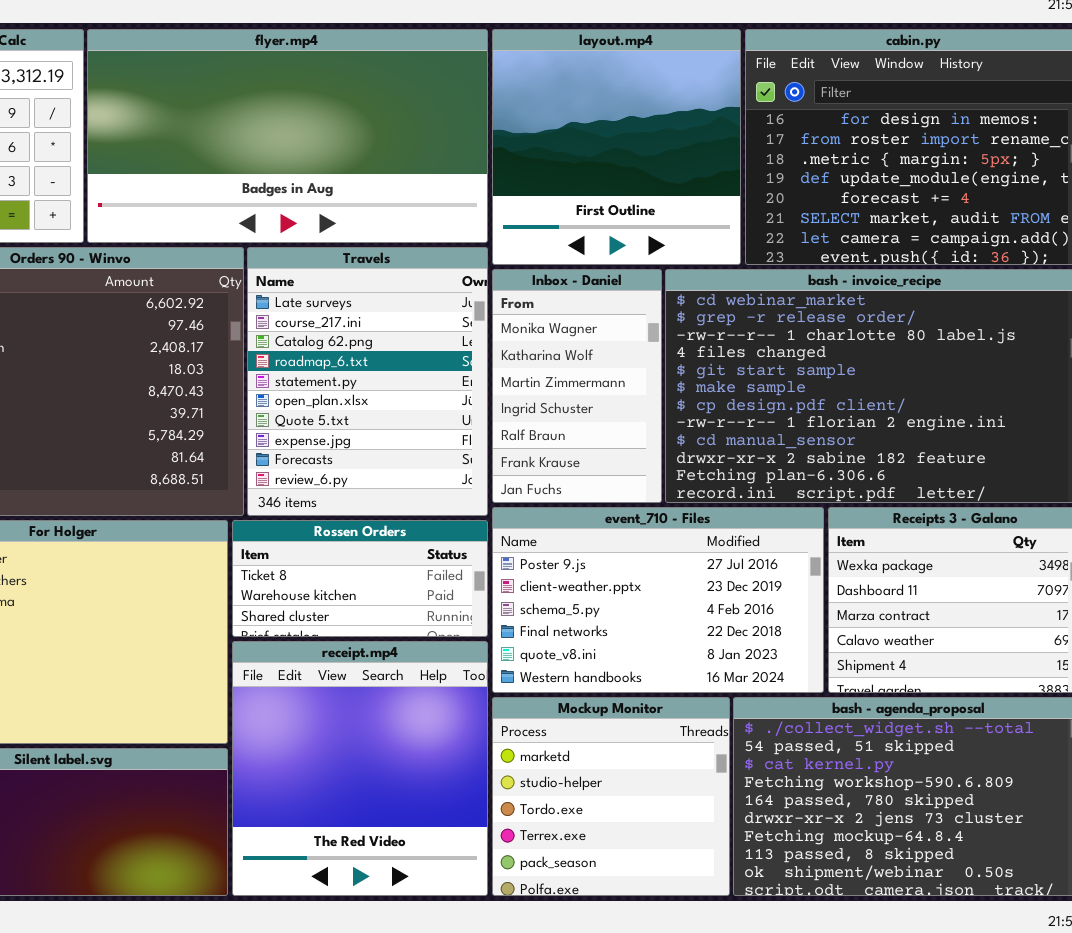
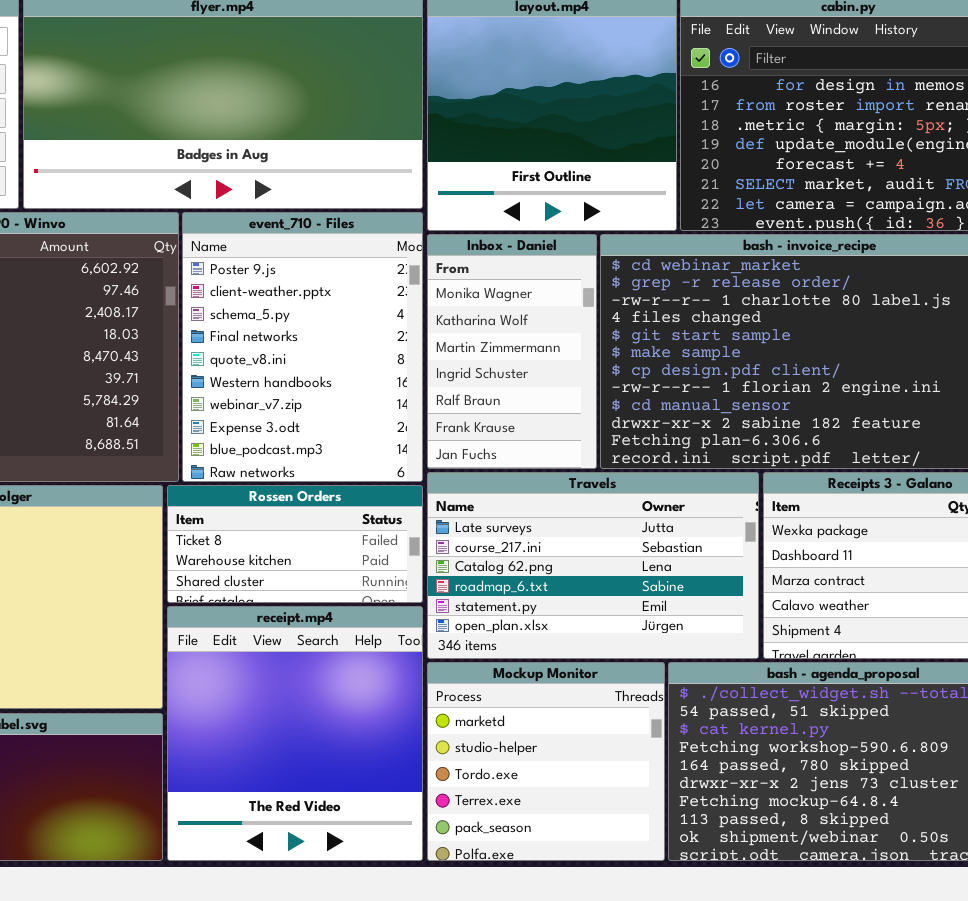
Travels: [247,247,488,516] -> [427,472,759,659], moved, resized
event_710 - Files: [492,507,824,693] -> [182,212,423,482], moved, resized

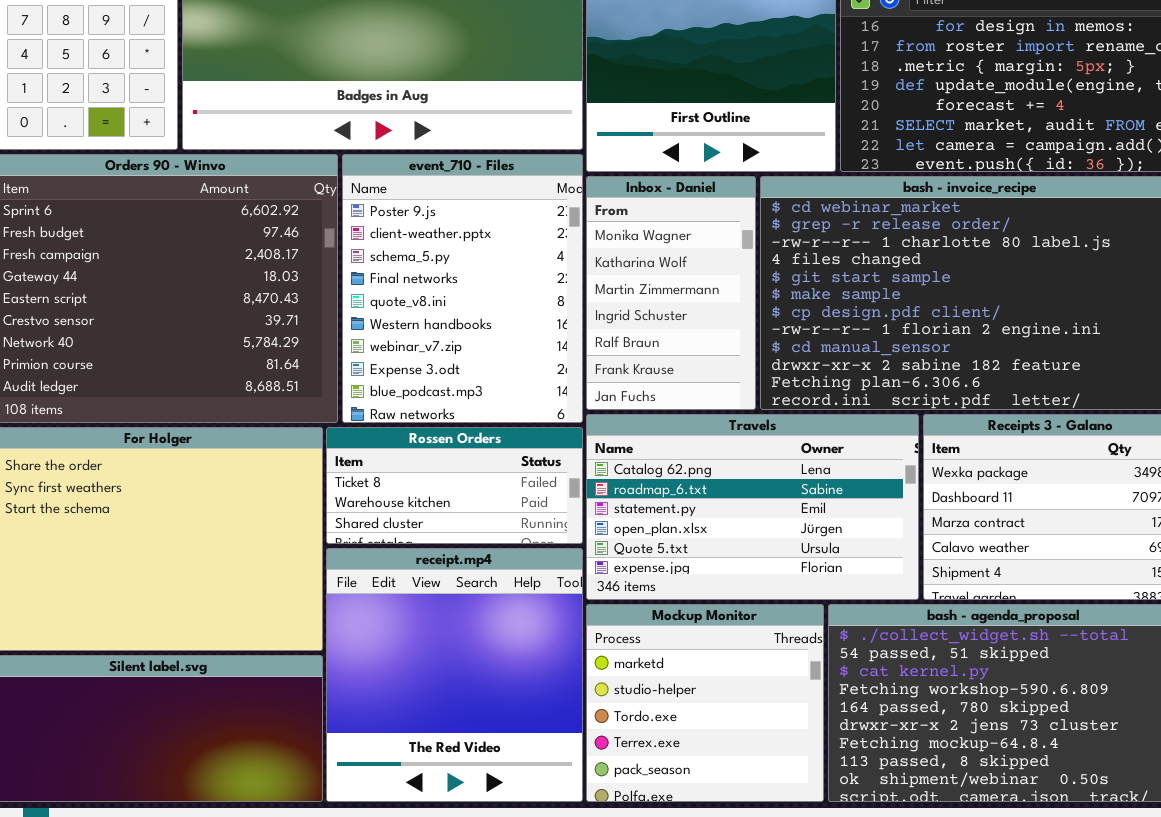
Travels: [427,472,759,659] -> [586,414,919,600], scrolled down 2 rows

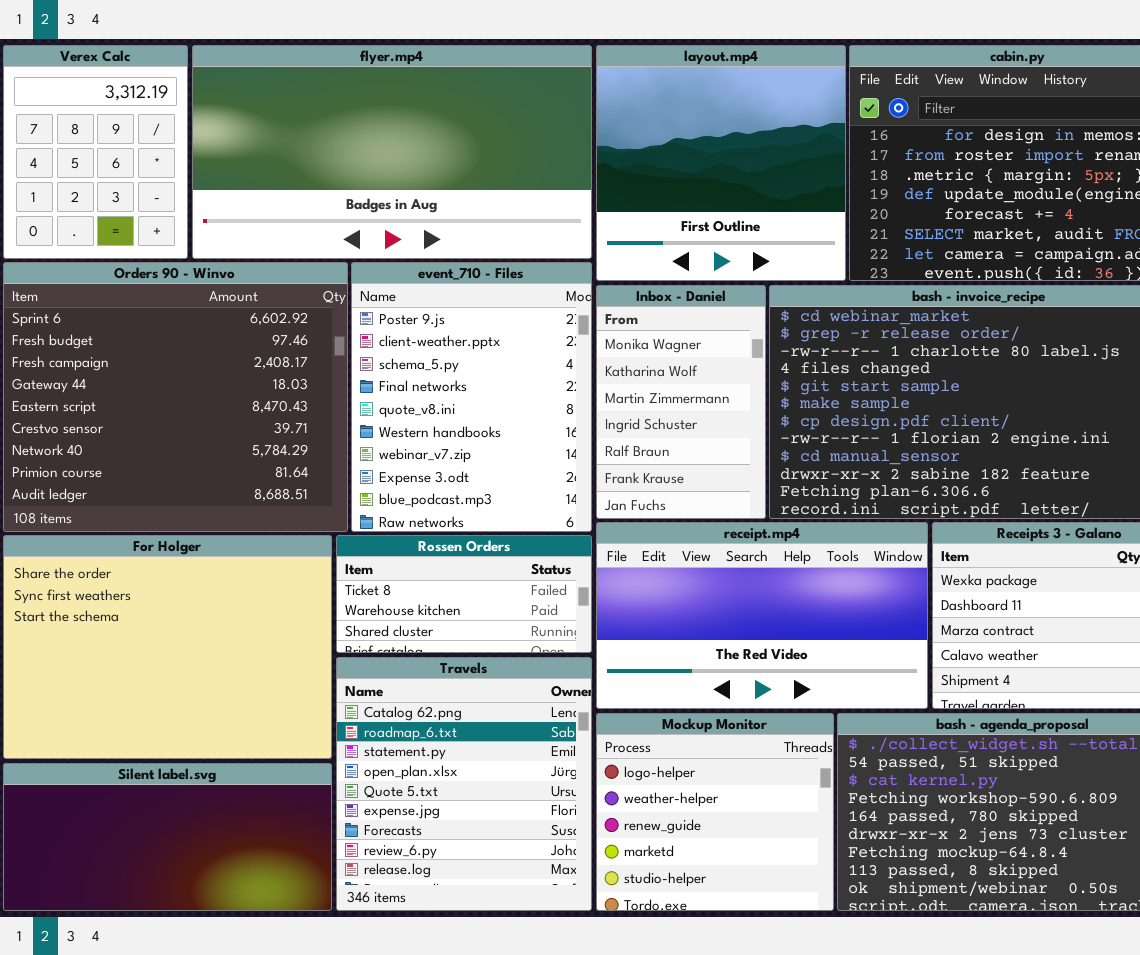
Travels: [586,414,919,600] -> [336,657,592,911], moved, resized
receipt.mp4: [326,548,583,802] -> [596,522,928,709], moved, resized
Mockup Monitor: [586,604,824,802] -> [596,713,834,911], scrolled up 3 rows

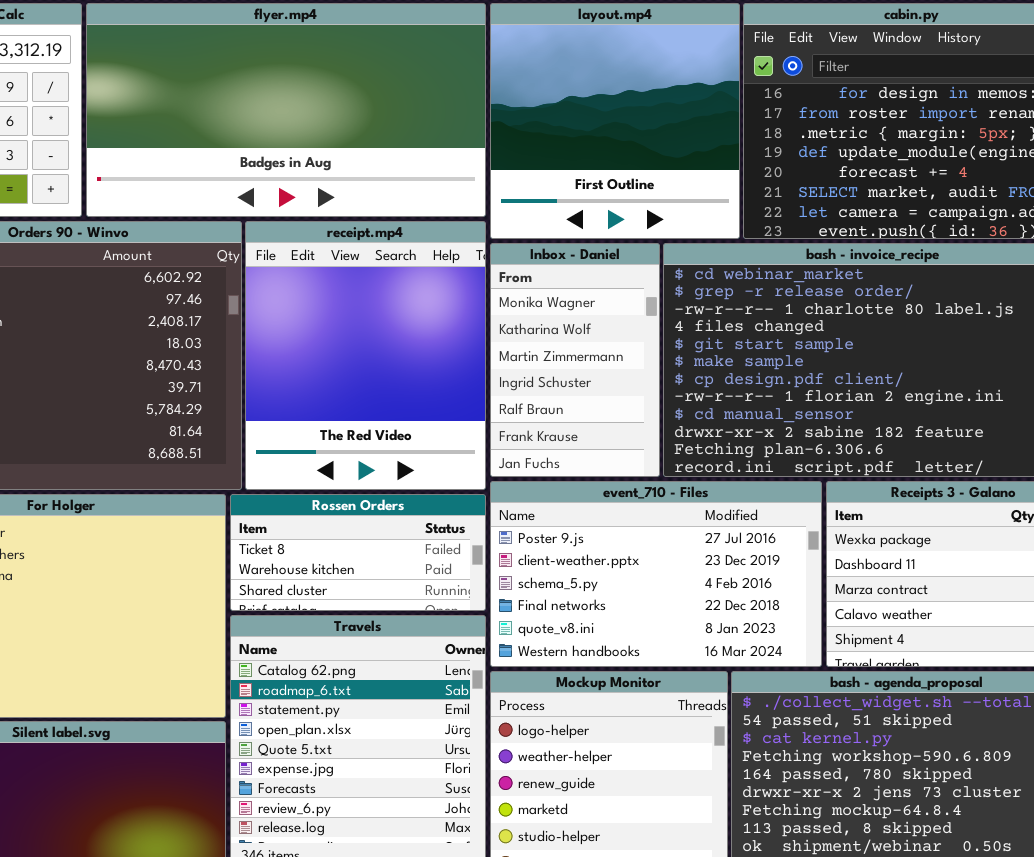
event_710 - Files: [351,262,592,532] -> [490,481,822,667], moved, resized
receipt.mp4: [596,522,928,709] -> [245,221,486,490], moved, resized

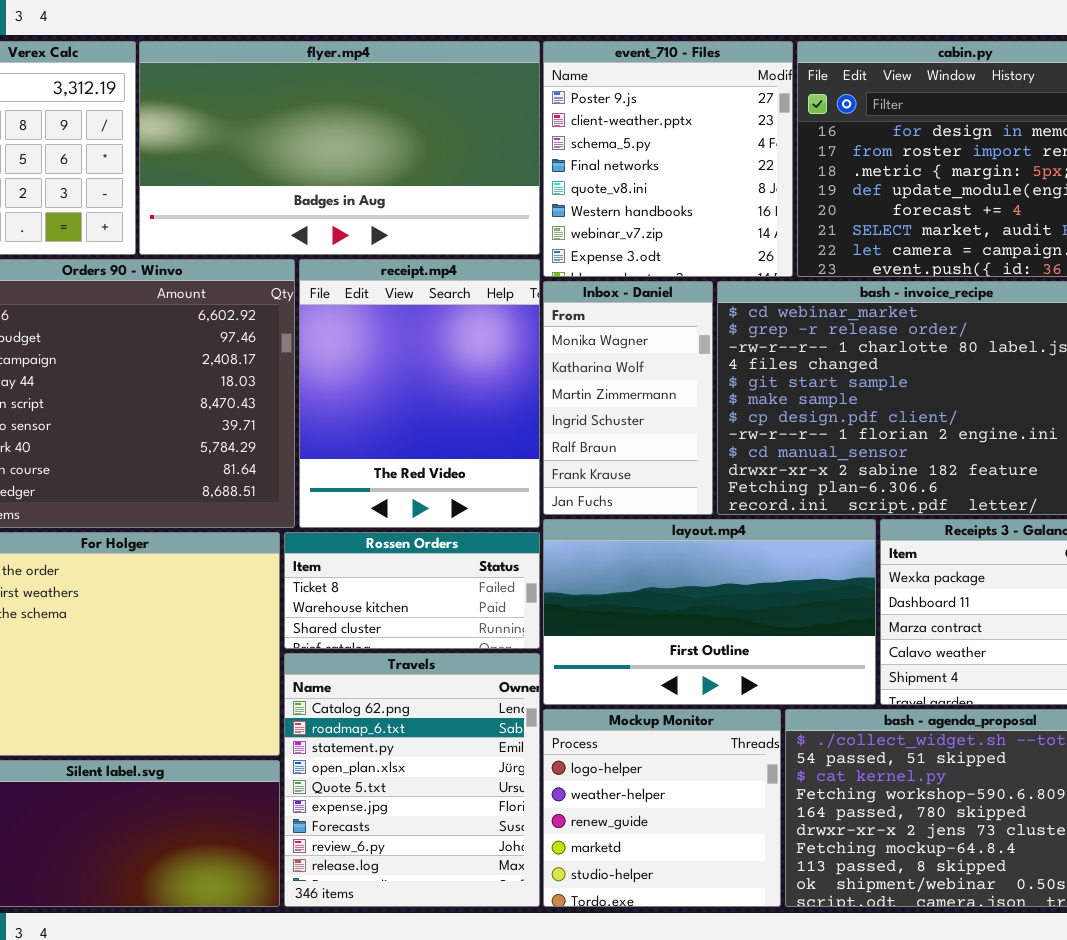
layout.mp4: [490,3,740,239] -> [543,519,876,705], moved, resized
event_710 - Files: [490,481,822,667] -> [543,41,793,277], moved, resized

